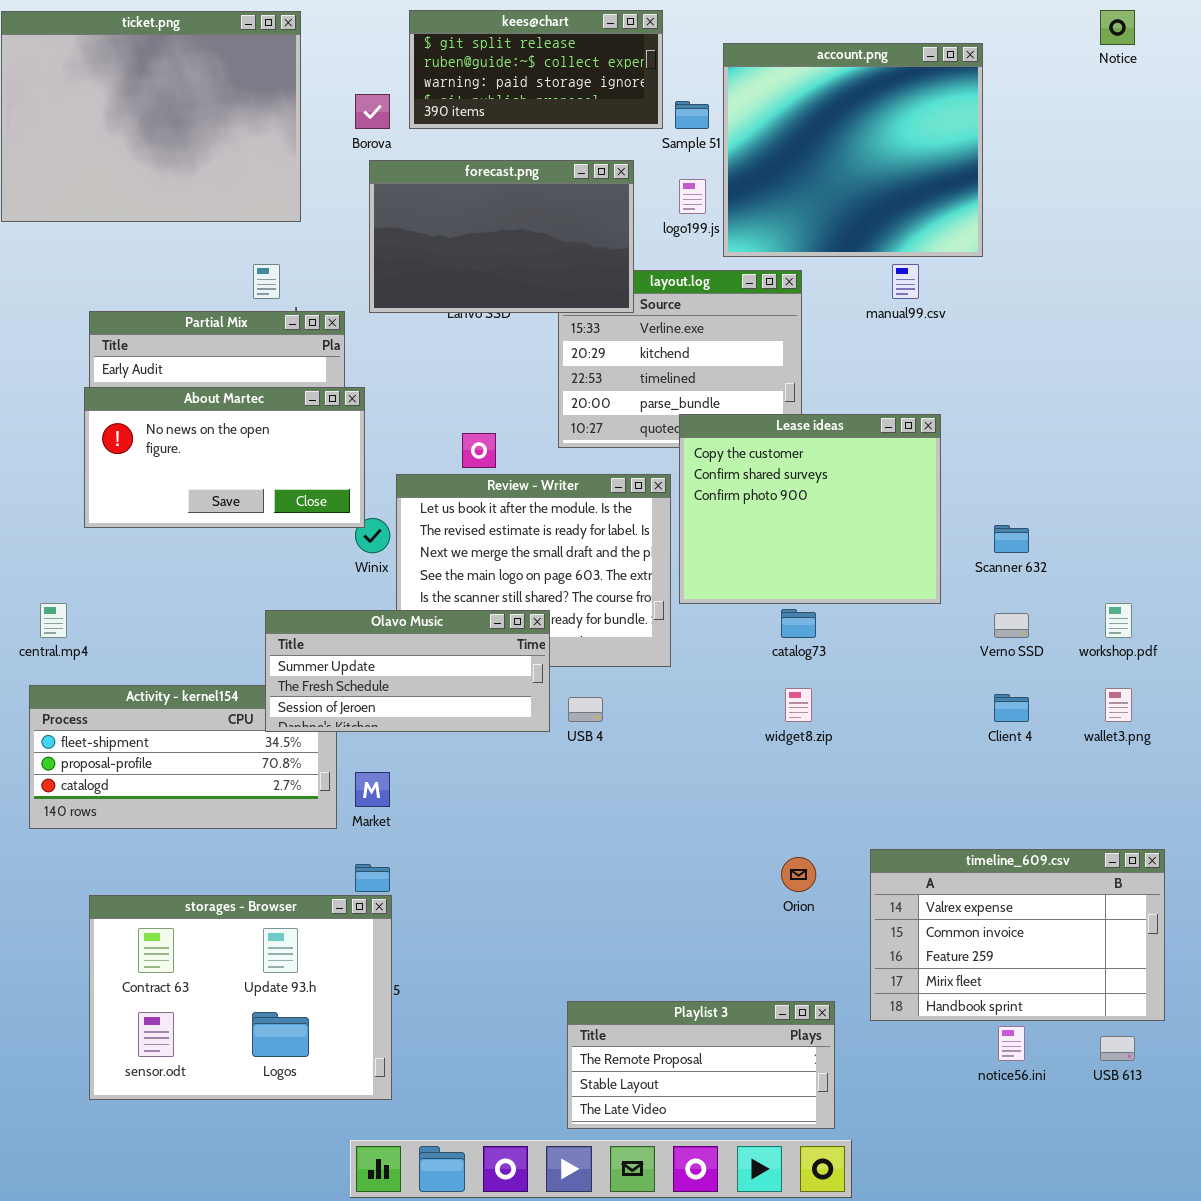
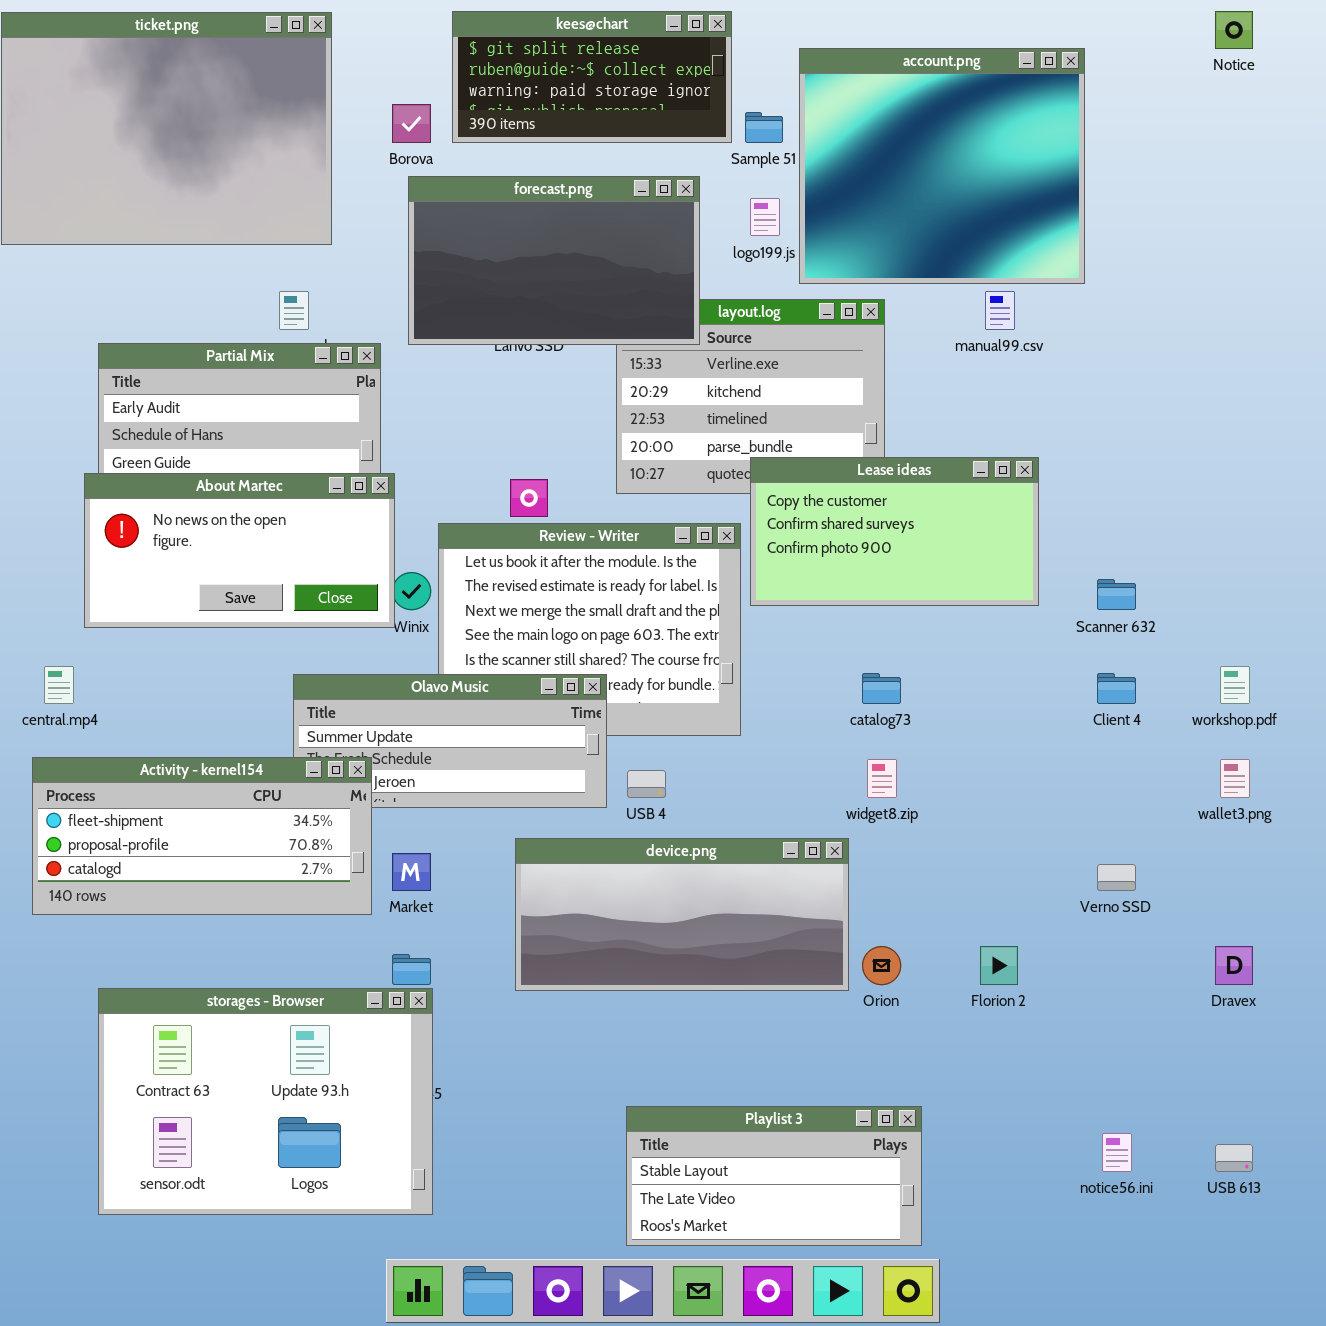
About Martec: [84,387,365,528] -> [84,473,395,628], moved
Lease ideas: [679,414,941,604] -> [750,457,1039,606], resized
Verno SSD: [994,613,1029,638] -> [1097,864,1136,891], moved
Activity - kernel154: [29,685,337,829] -> [32,757,372,915], raised
Client 4: [994,694,1029,722] -> [1097,673,1136,704], moved
device.png: none -> [515,838,849,991], opened
timeline_609.csv: [870,849,1165,1021] -> none, closed
Playlist 3: [567,1001,835,1129] -> [626,1106,922,1246], scrolled down 1 row

